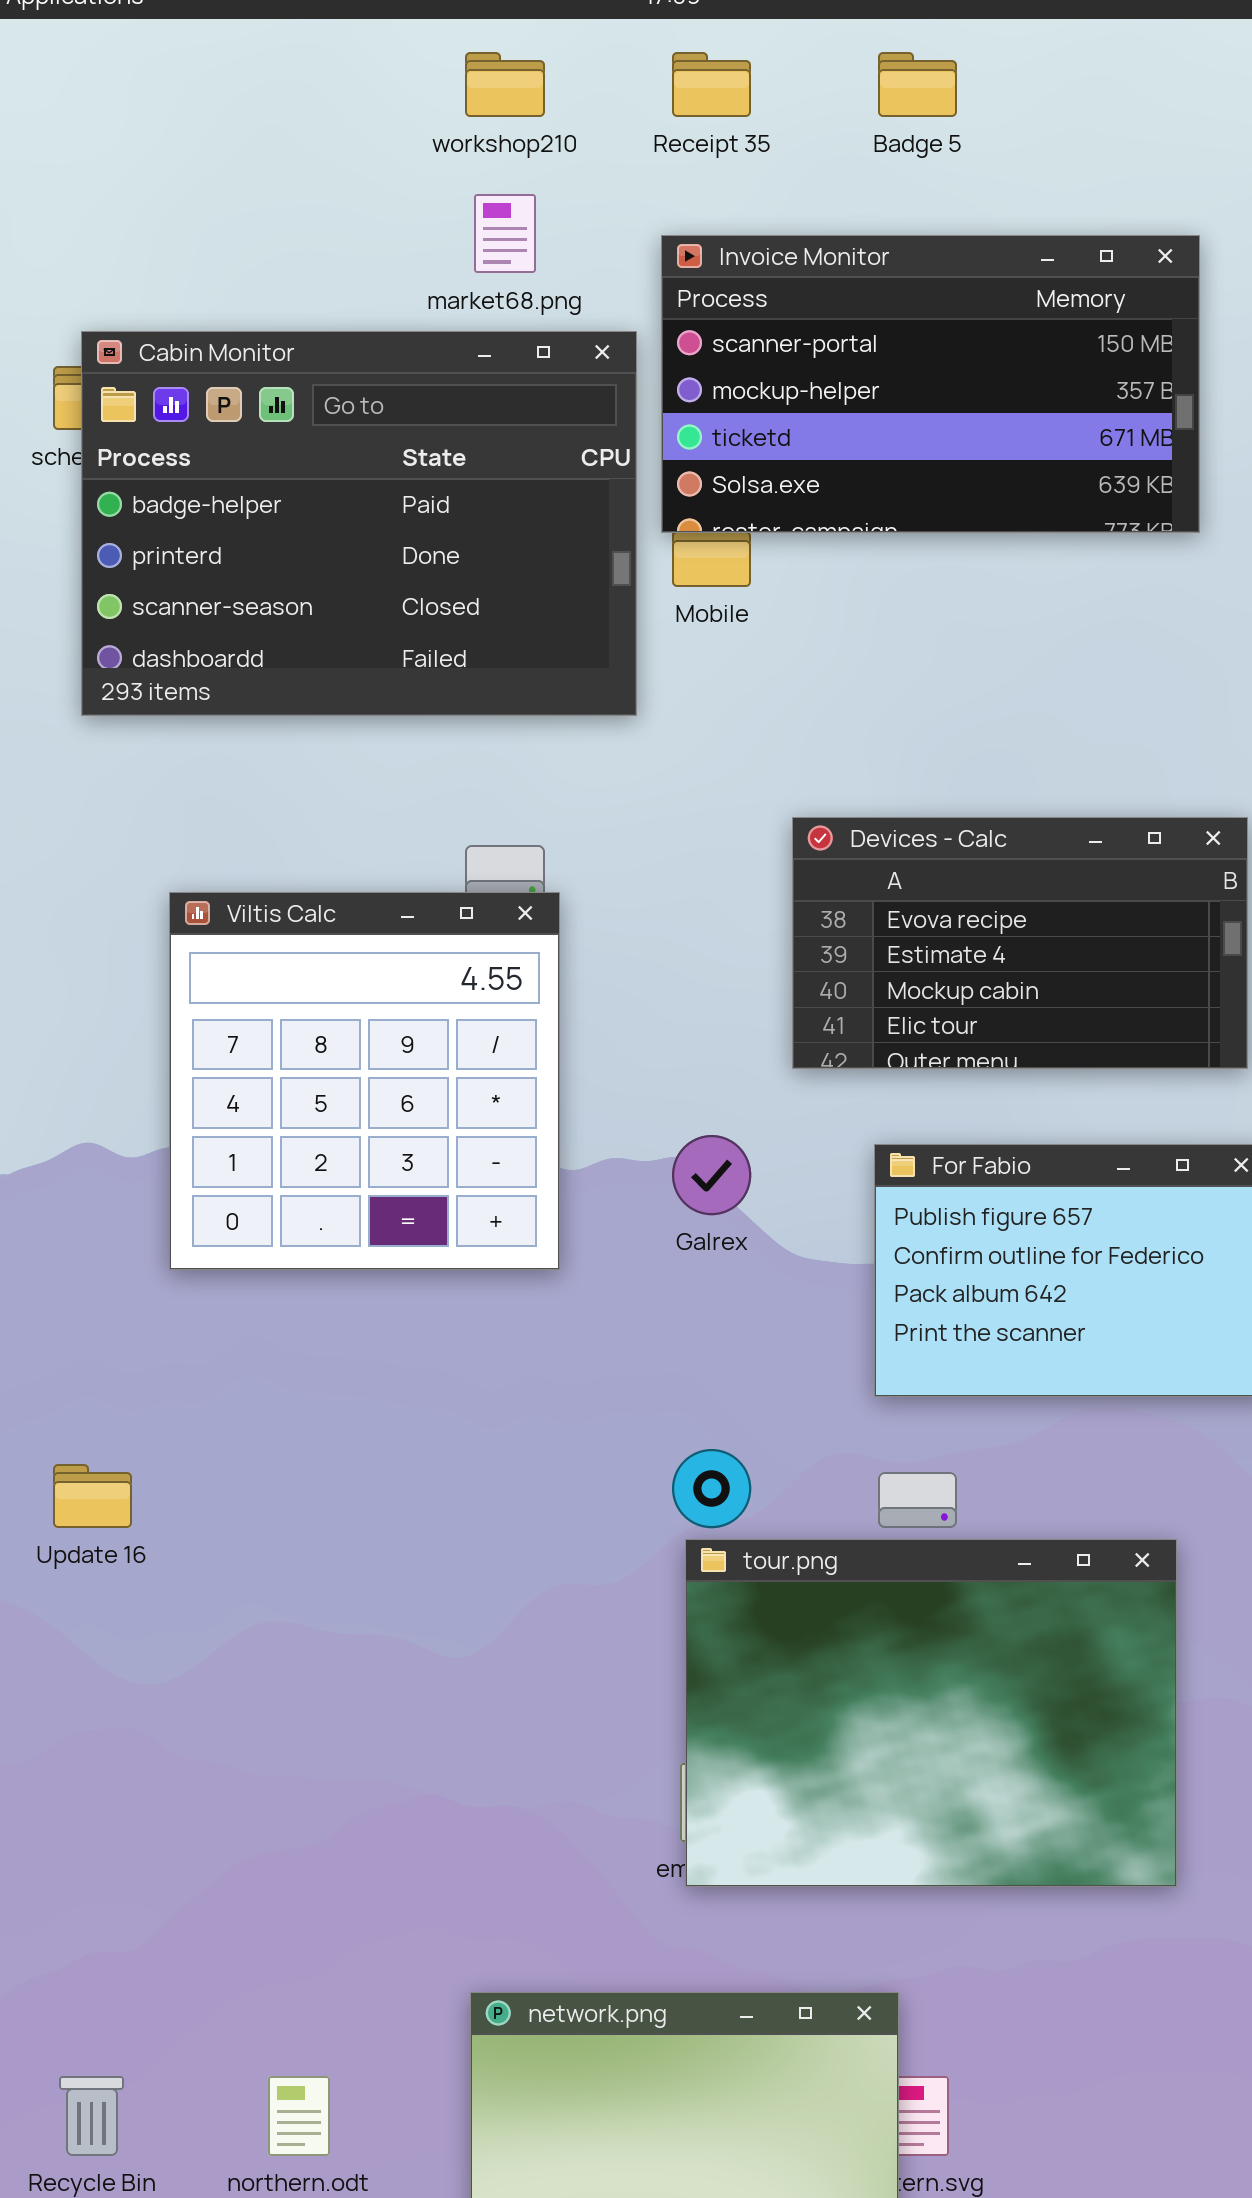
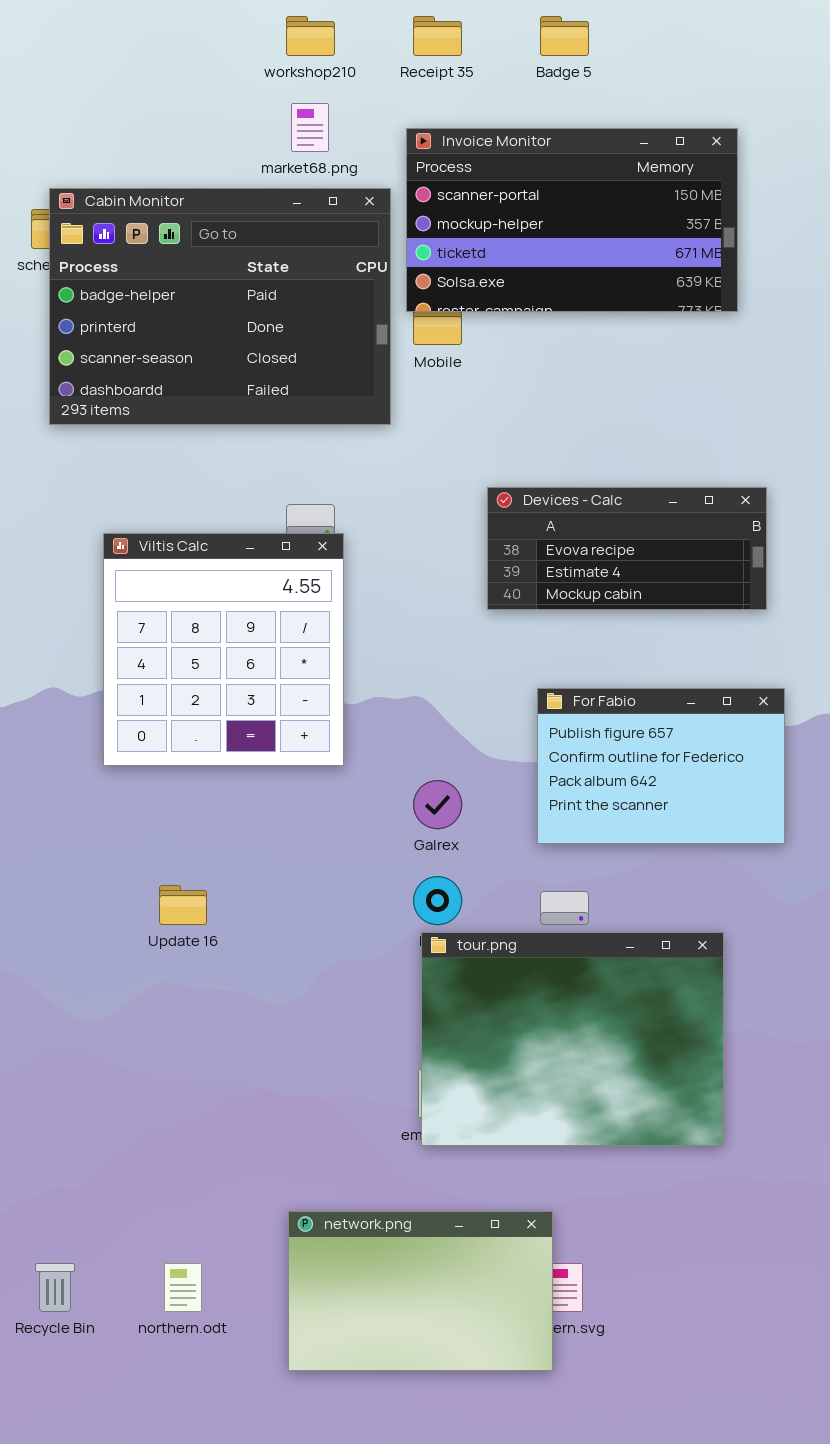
Devices - Calc: [792,817,1248,1069] -> [487,487,767,610], resized
Galrex: [672,1135,751,1215] -> [413,780,462,829], moved
Update 16: [53,1464,132,1528] -> [159,885,207,925], moved

